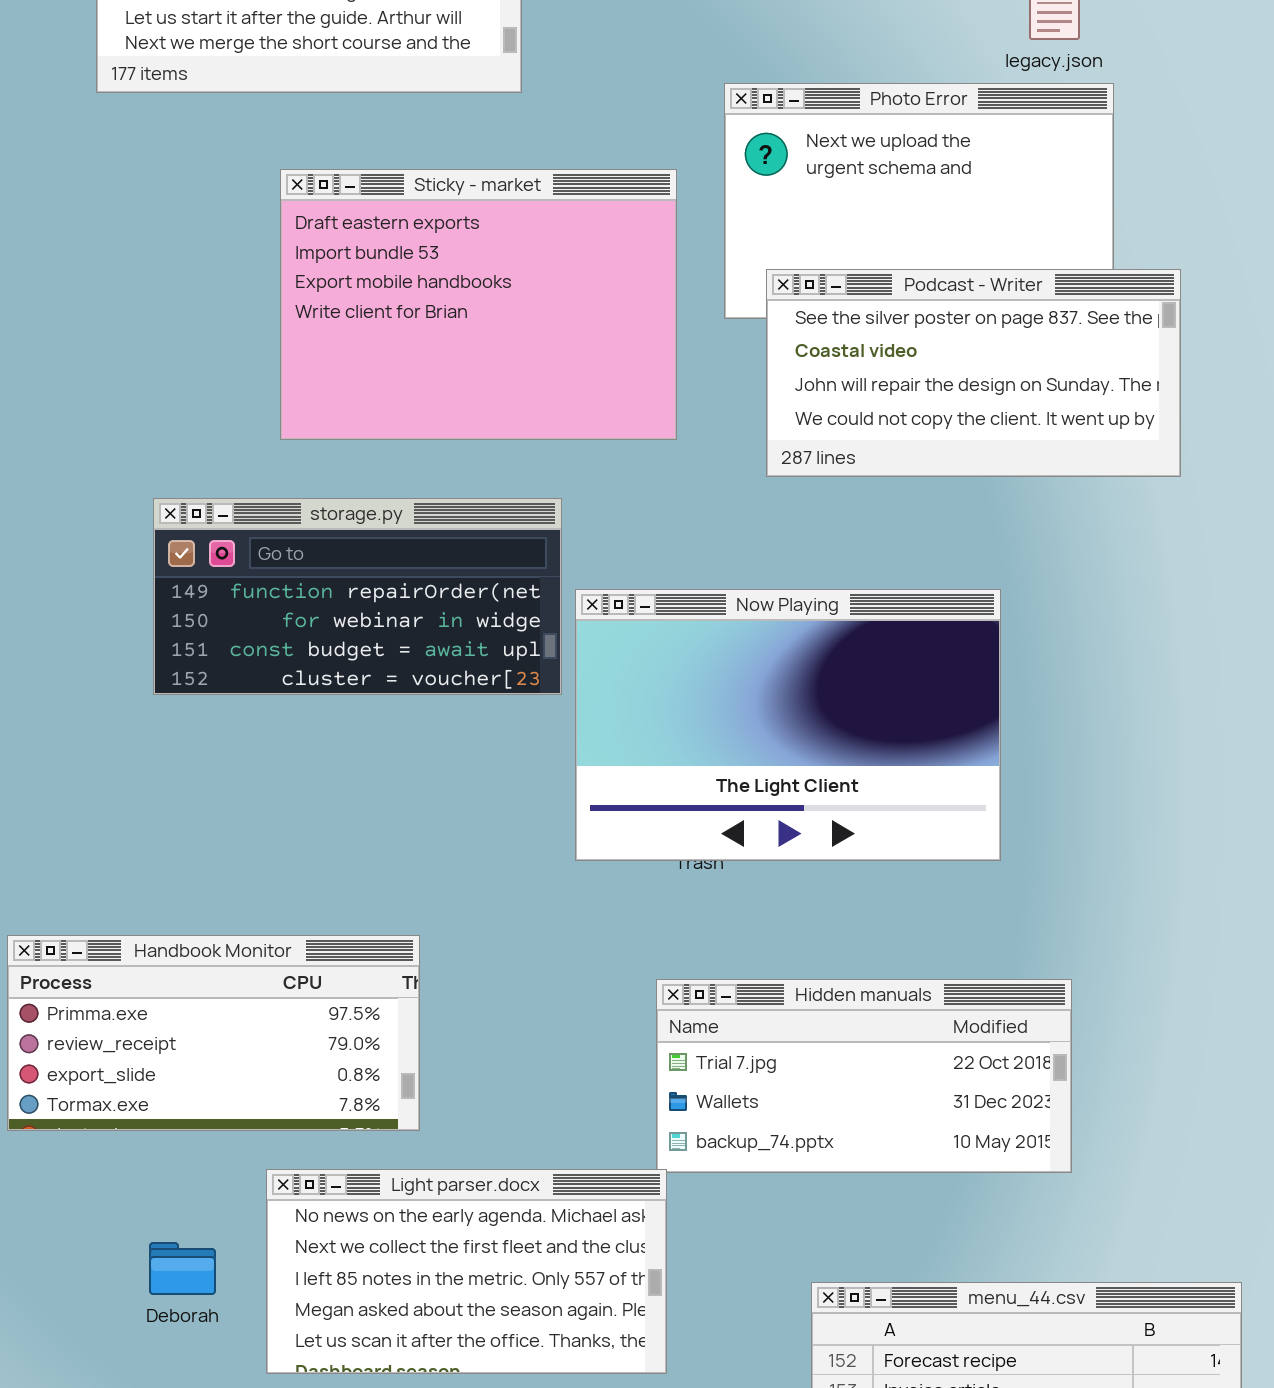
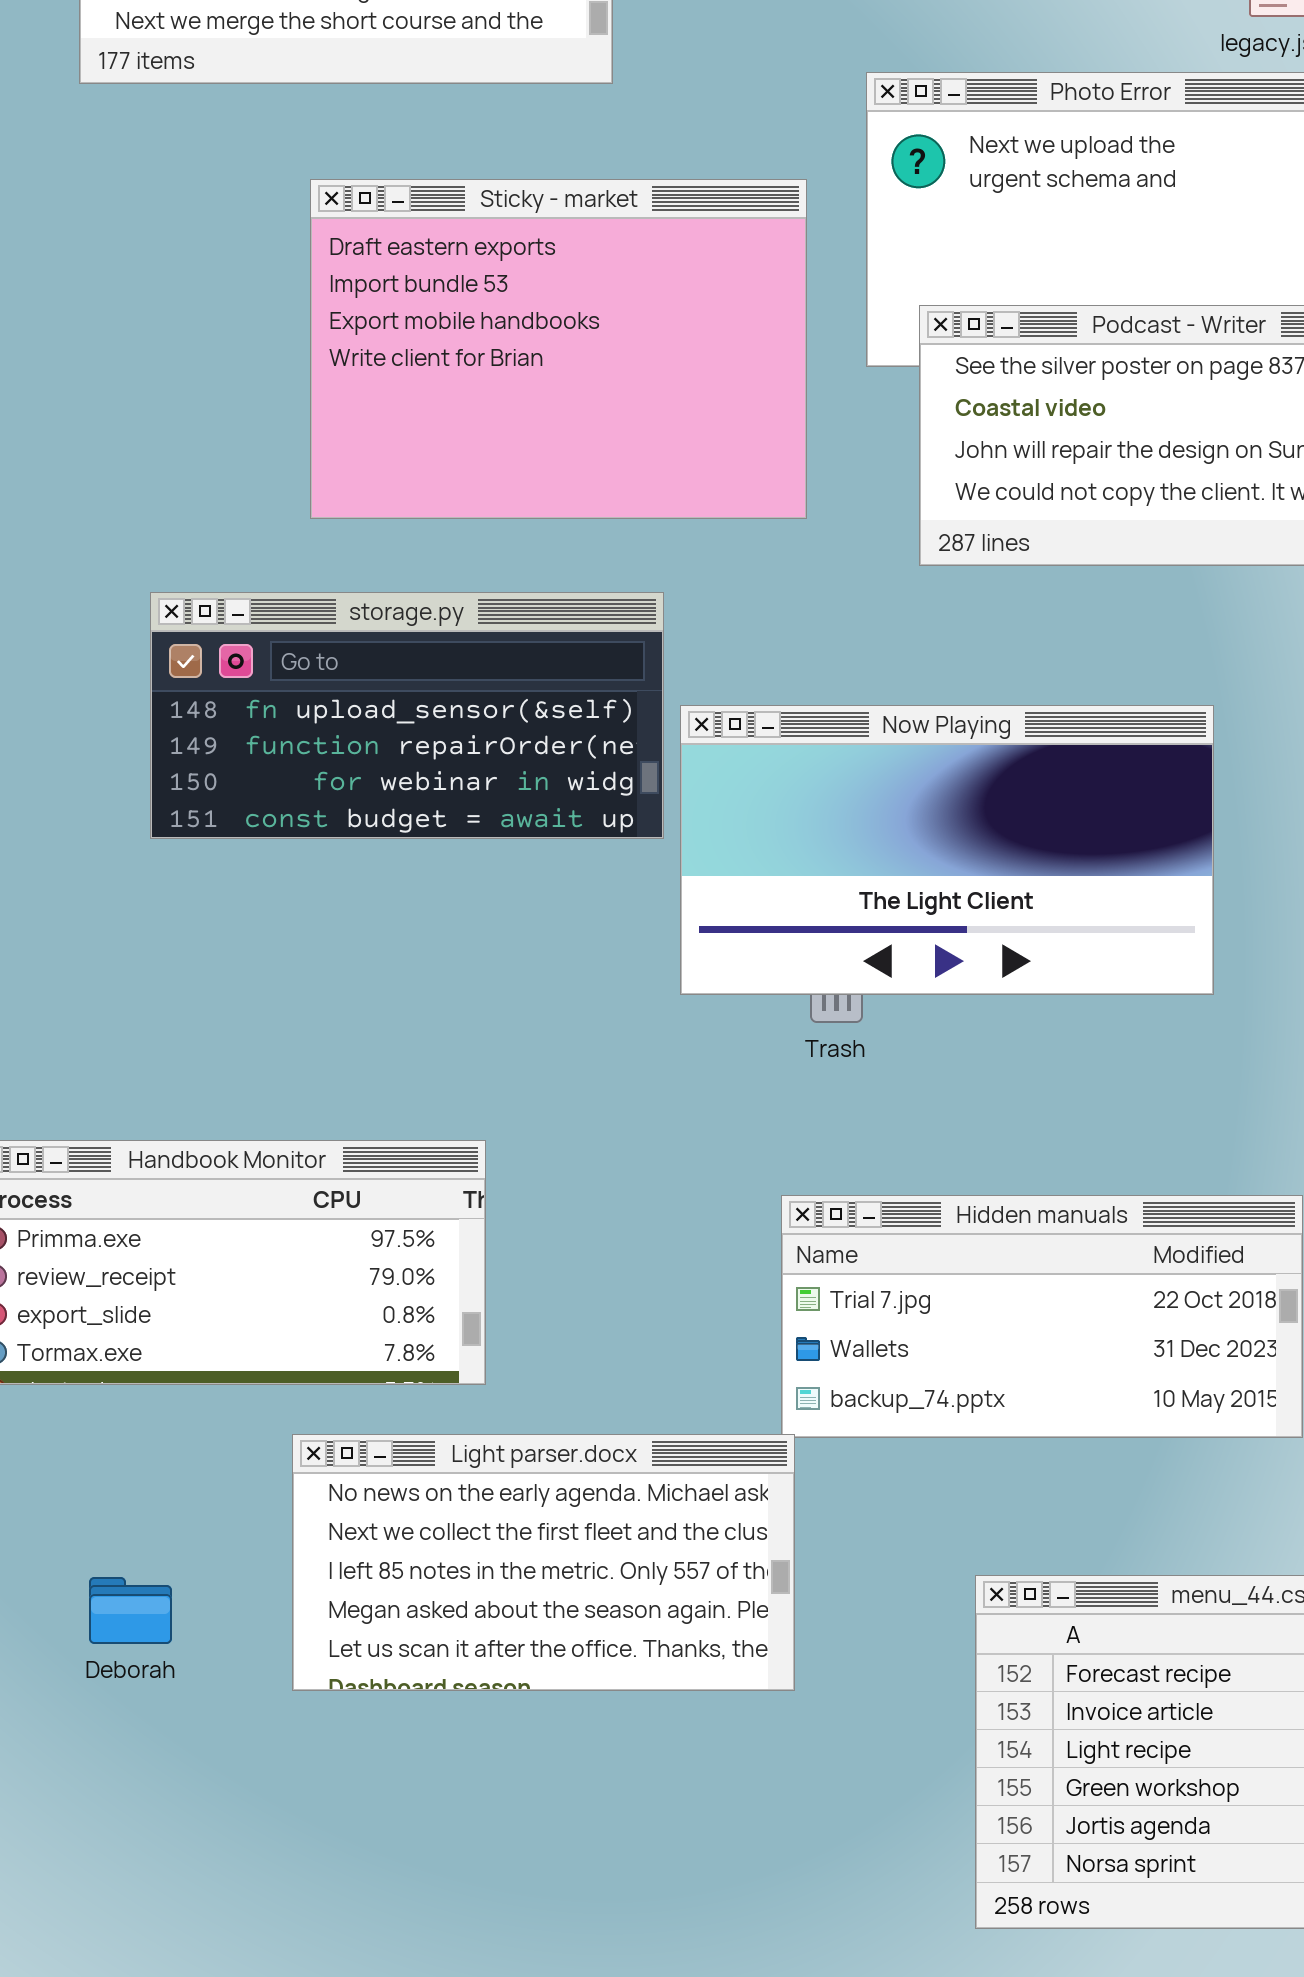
storage.py: [153,498,562,695] -> [150,592,664,839], scrolled up 1 row
Now Playing: [575,589,1001,861] -> [680,705,1214,995], resized
Deborah: [149,1242,216,1295] -> [89,1577,172,1644], moved

